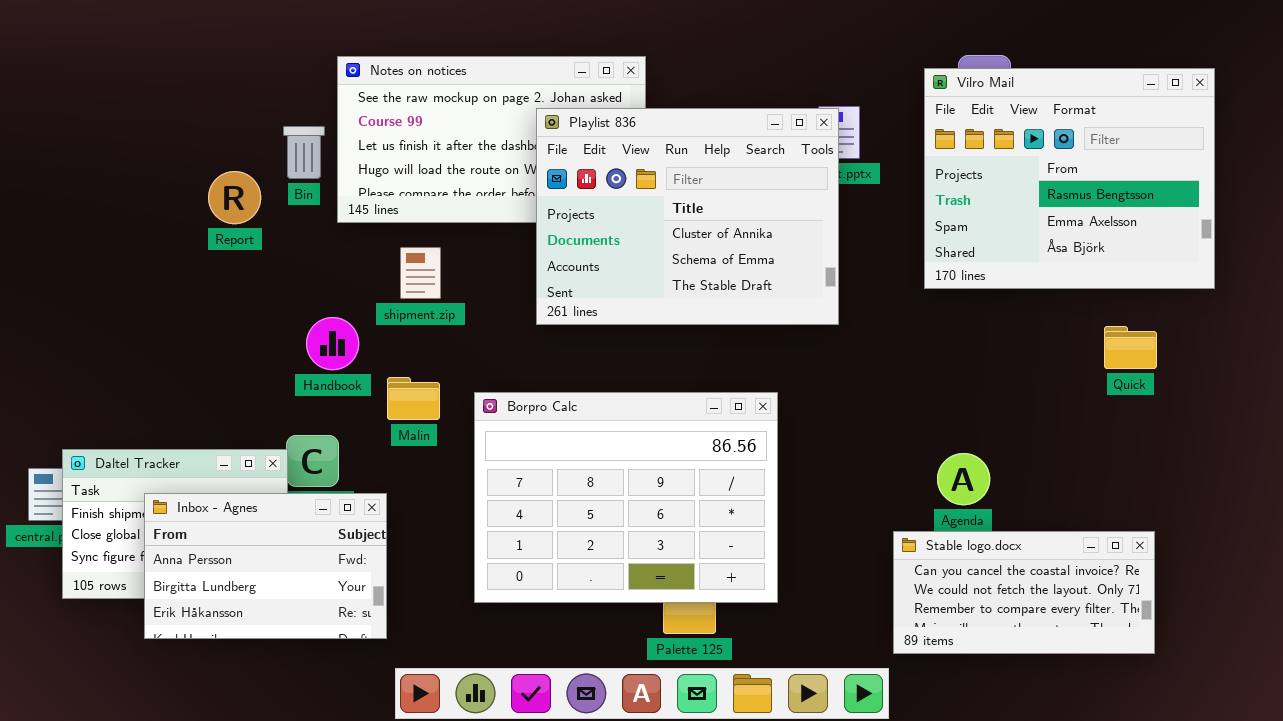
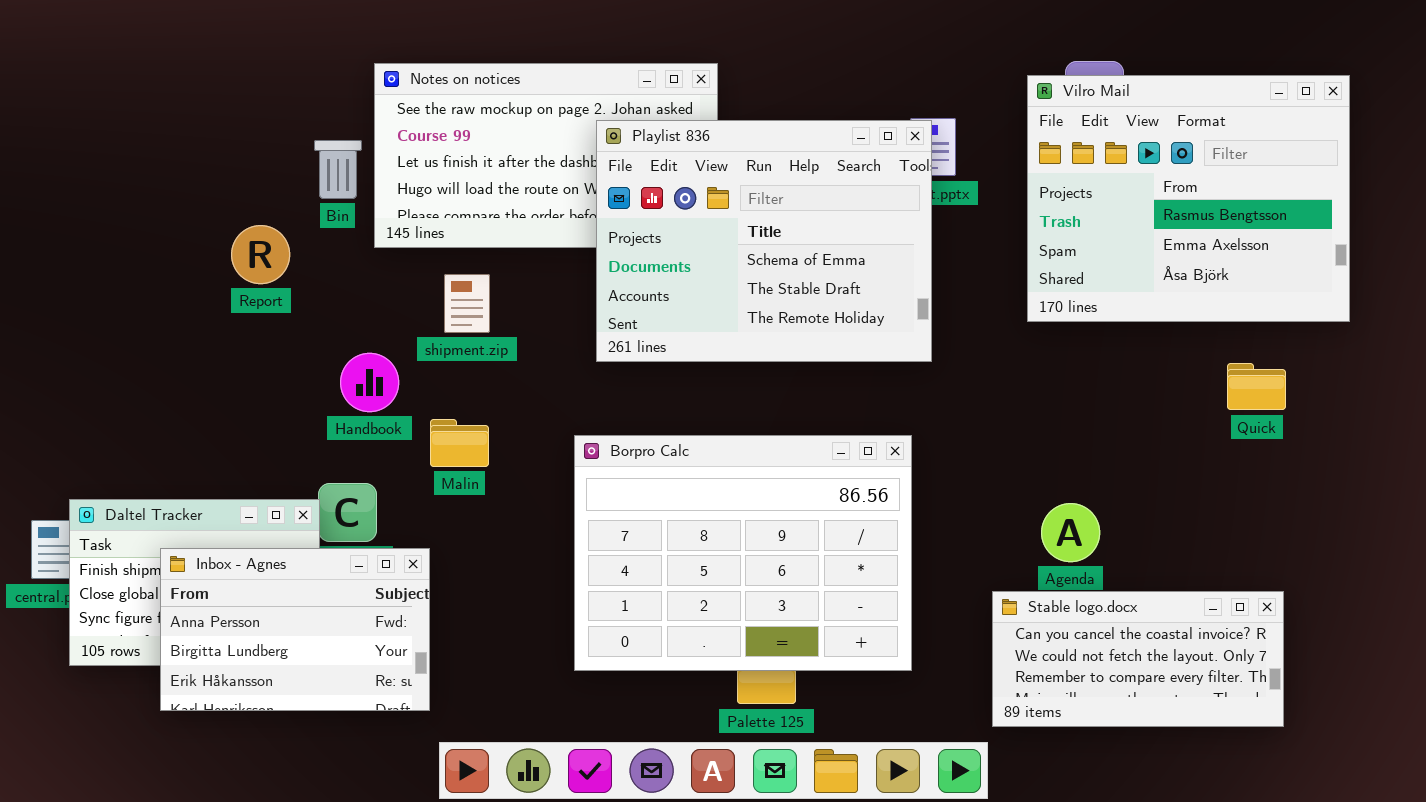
Playlist 836: [536,108,839,325] -> [596,120,932,362], scrolled down 1 row
Report: [208,171,261,224] -> [231,225,290,284], moved
Borpro Calc: [474,392,778,603] -> [574,435,912,671], moved

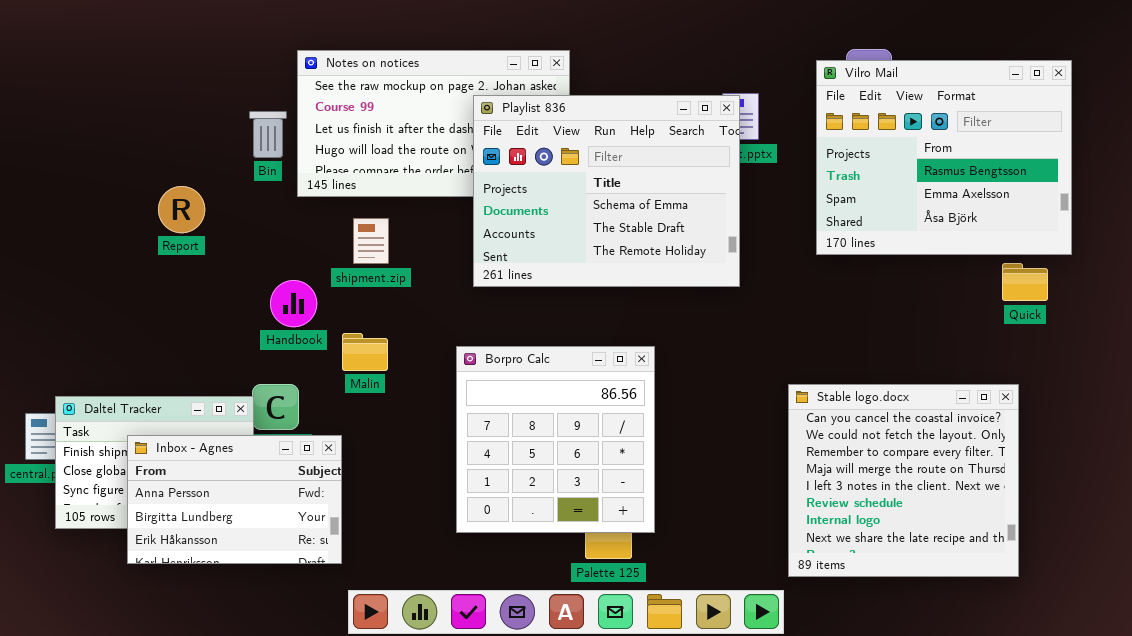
Report: [231,225,290,284] -> [158,186,205,233], moved
Quick: [1227,363,1286,410] -> [1002,263,1048,301], moved
Borpro Calc: [574,435,912,671] -> [456,346,655,533], resized
Stable logo.docx: [992,591,1284,727] -> [788,384,1019,577], resized

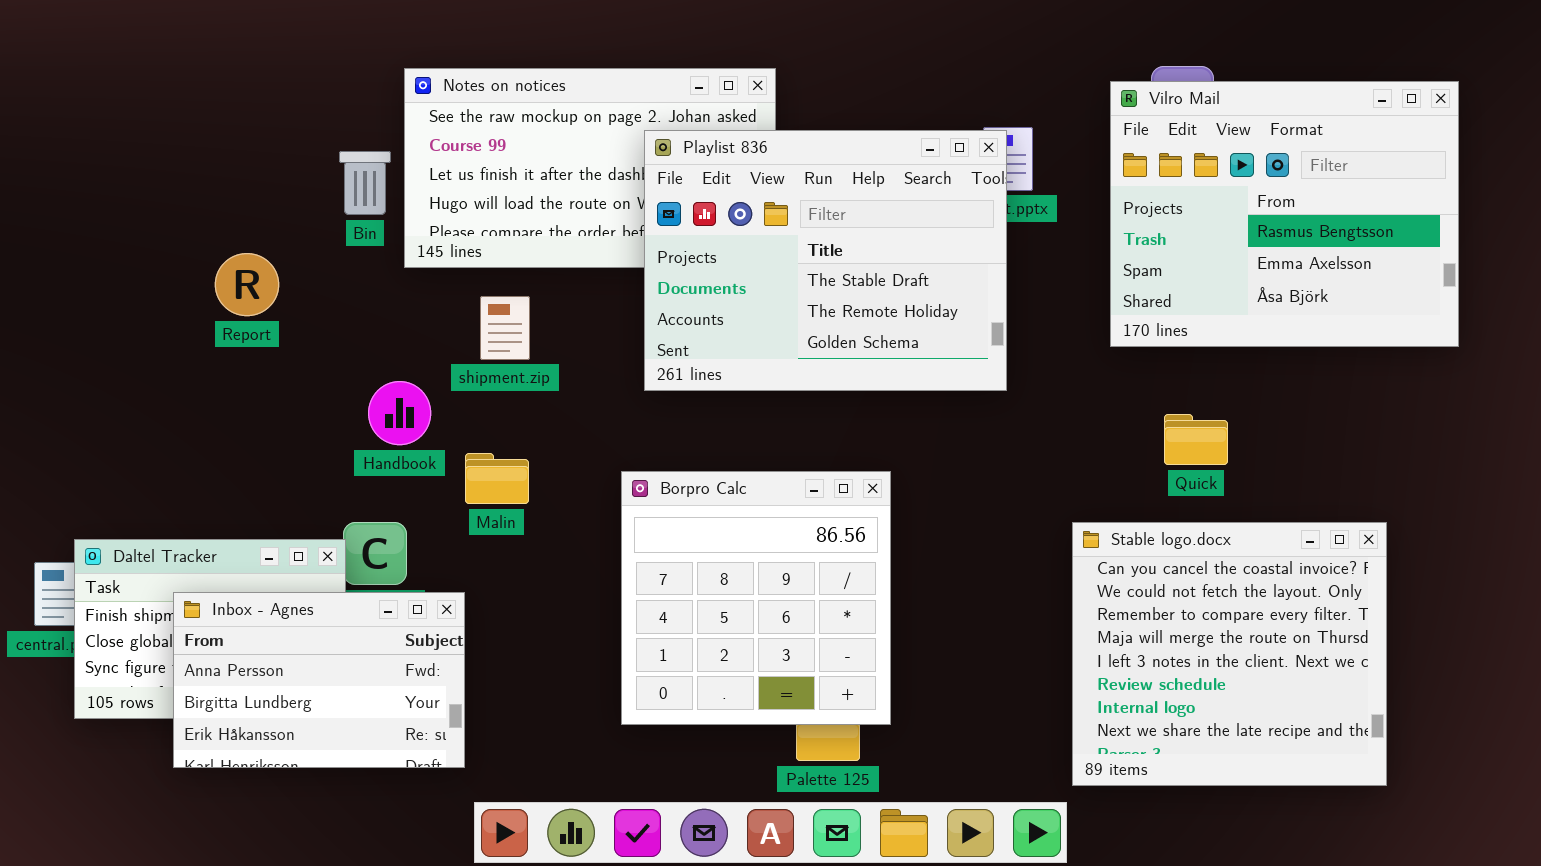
Playlist 836: [473,95,740,287] -> [644,130,1007,391], scrolled down 1 row
Quick: [1002,263,1048,301] -> [1164,414,1228,465], moved

